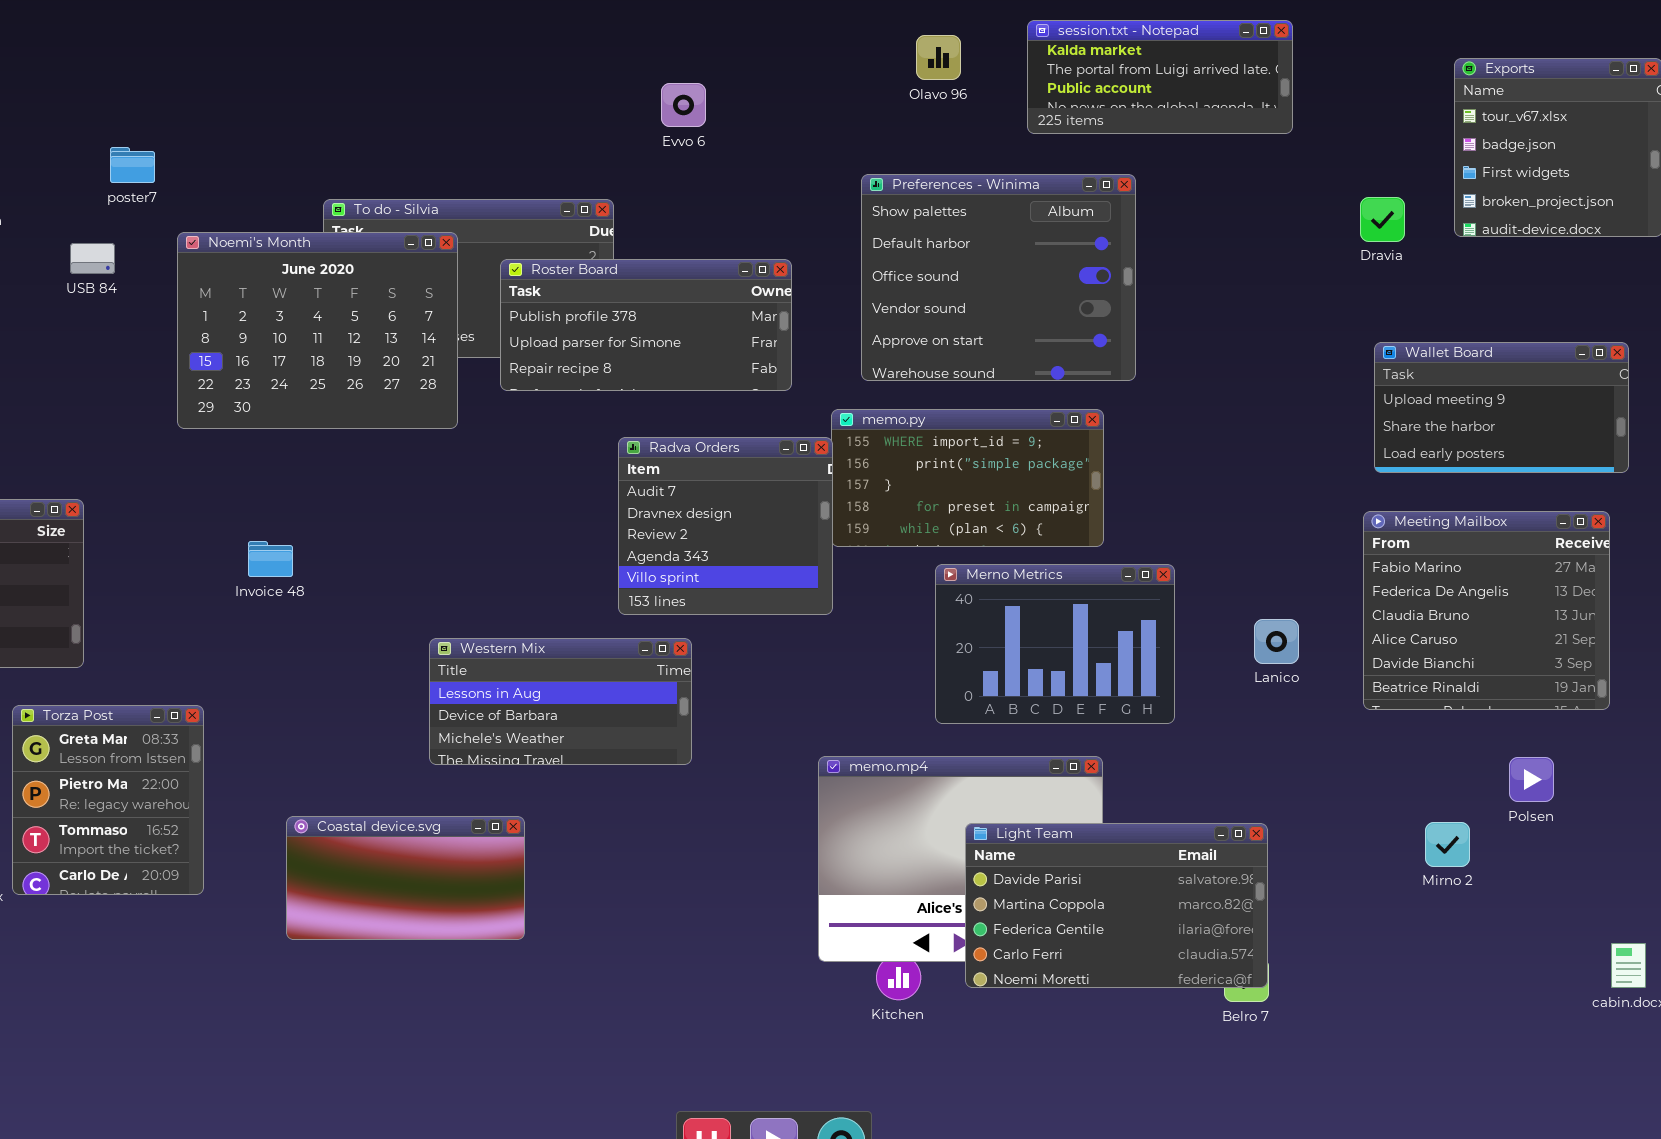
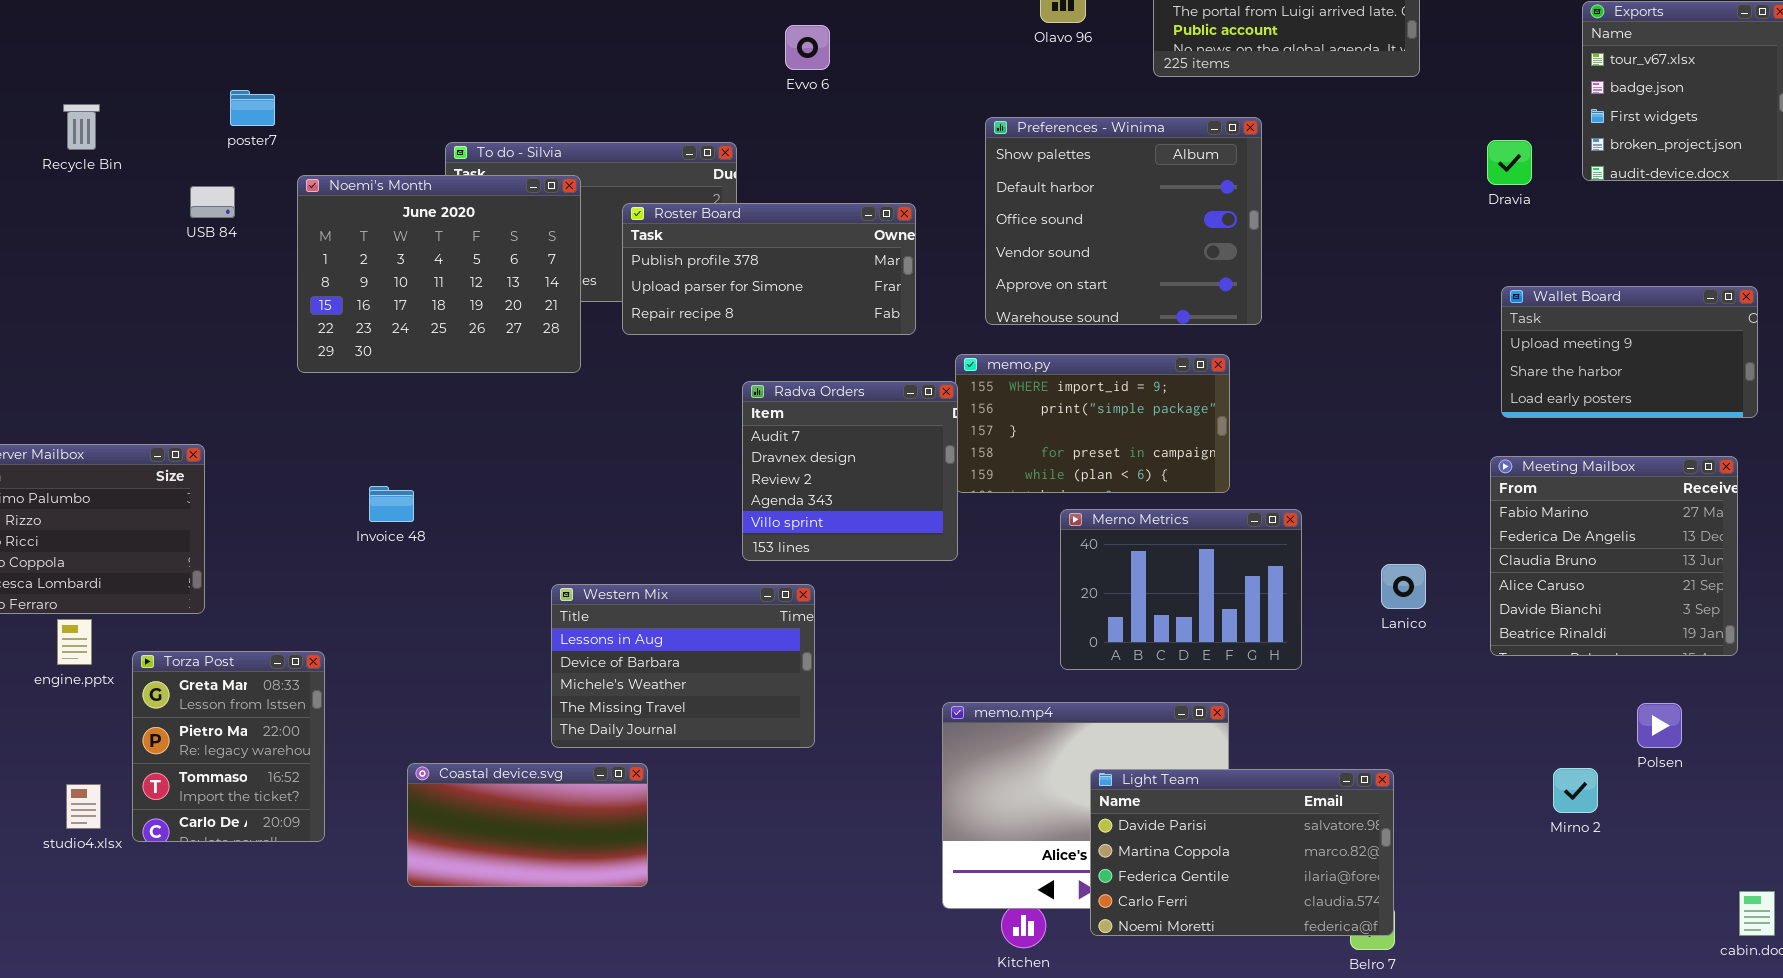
Western Mix: [429,638,692,765] -> [551,584,815,748], resized

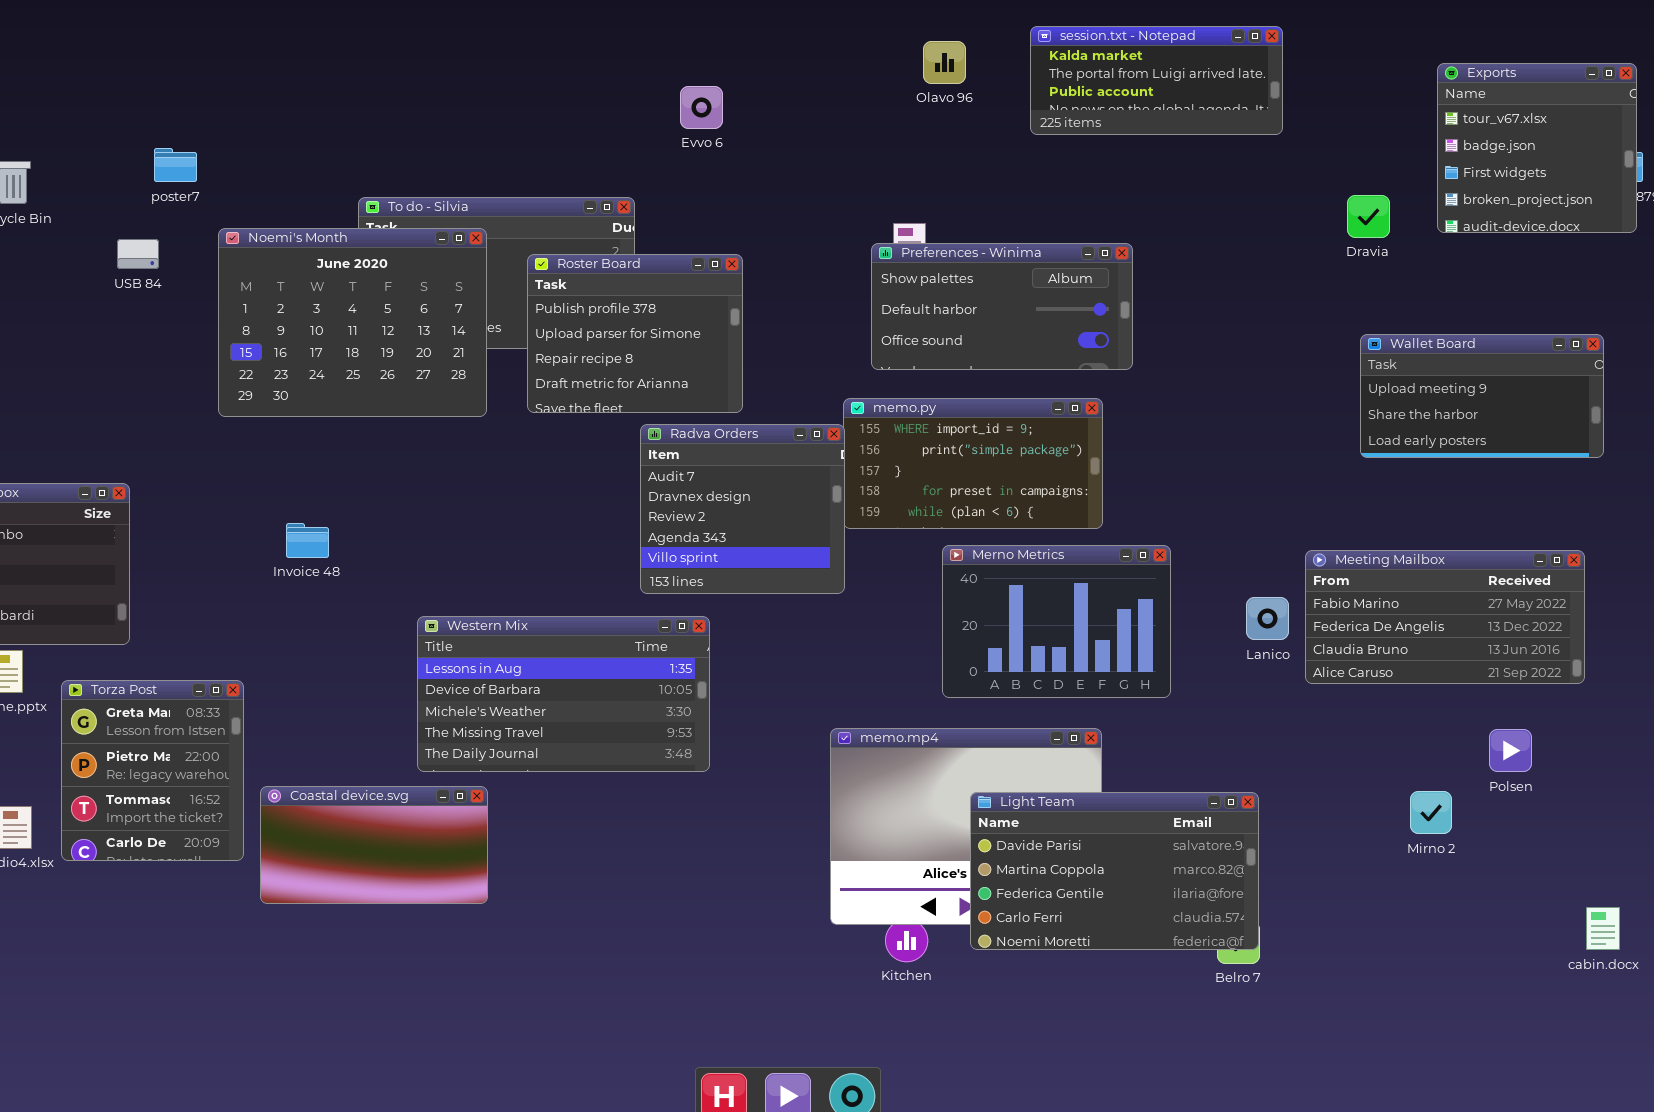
Preferences - Winima: [985,117,1262,325] -> [871,243,1133,370], resized
Roster Board: [622,203,916,335] -> [527,254,743,413], resized
Meeting Mailbox: [1490,456,1738,656] -> [1305,550,1585,684], resized
Western Mix: [551,584,815,748] -> [417,616,710,772], resized
Coastal device.svg: [407,763,648,887] -> [260,786,488,904], moved

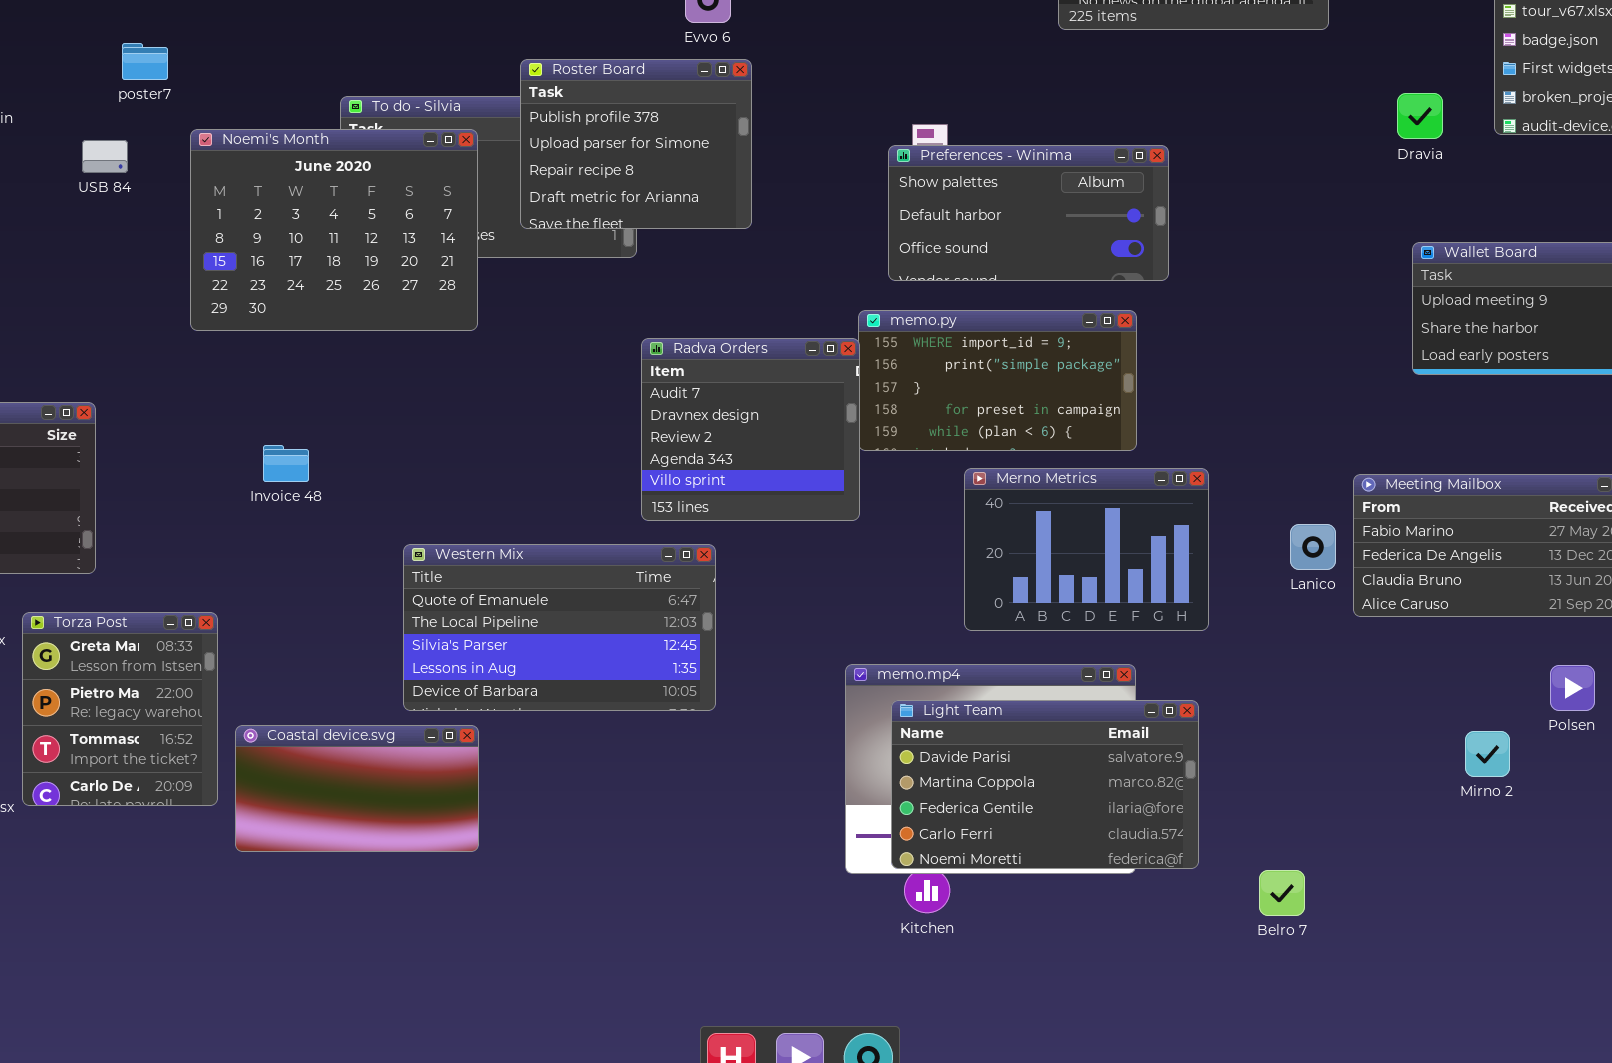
Roster Board: [527,254,743,413] -> [520,59,752,229], moved
Western Mix: [417,616,710,772] -> [403,544,716,711], scrolled up 3 rows
Light Team: [970,792,1259,950] -> [891,700,1199,869], moved

